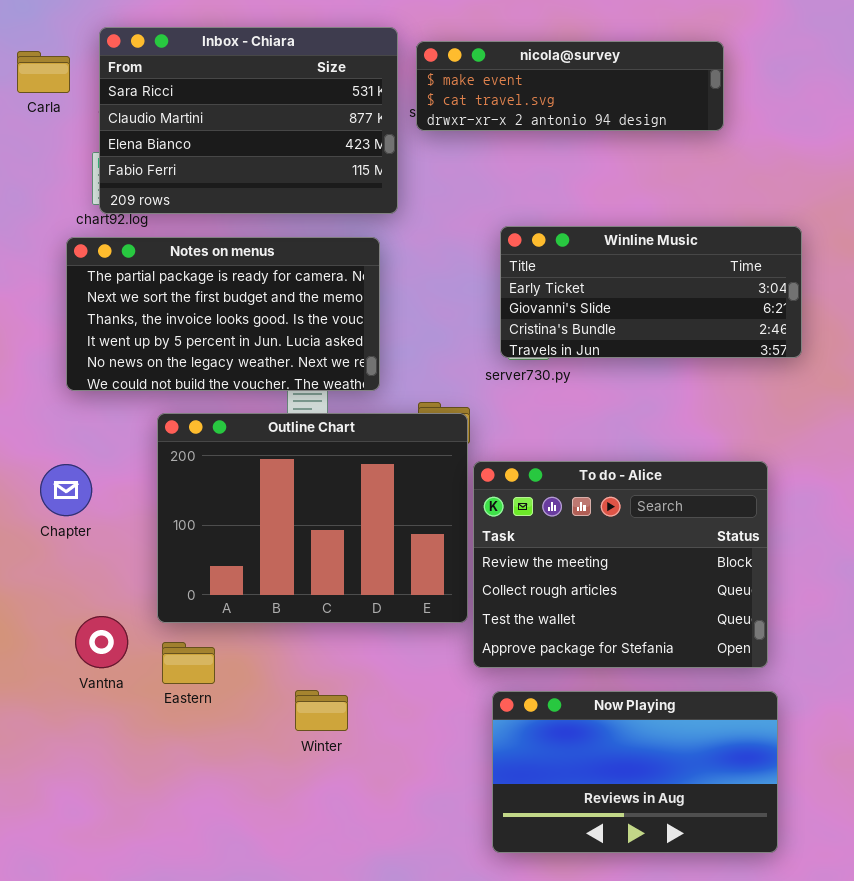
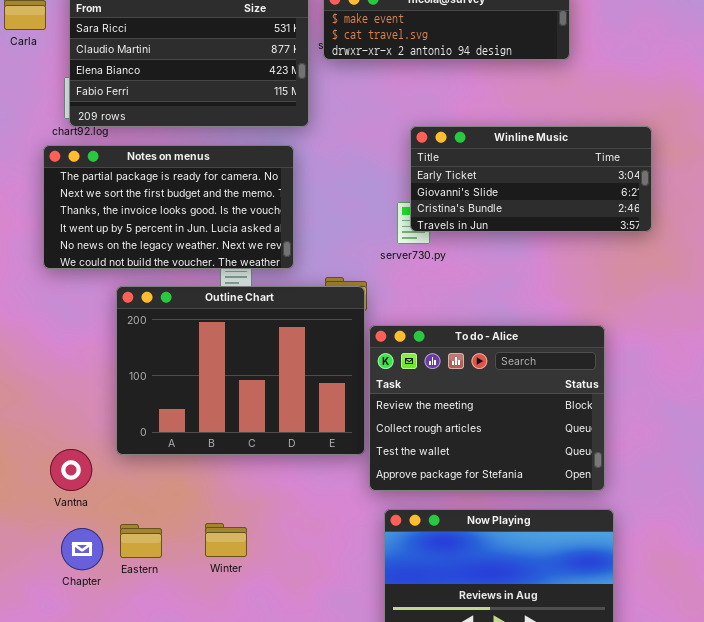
Winline Music: [500,226,802,358] -> [410,126,652,232], moved
Chapter: [40,464,92,516] -> [61,528,103,570], moved
Eastern: [162,642,215,684] -> [120,524,162,558], moved
Winter: [295,690,348,731] -> [205,523,247,557], moved

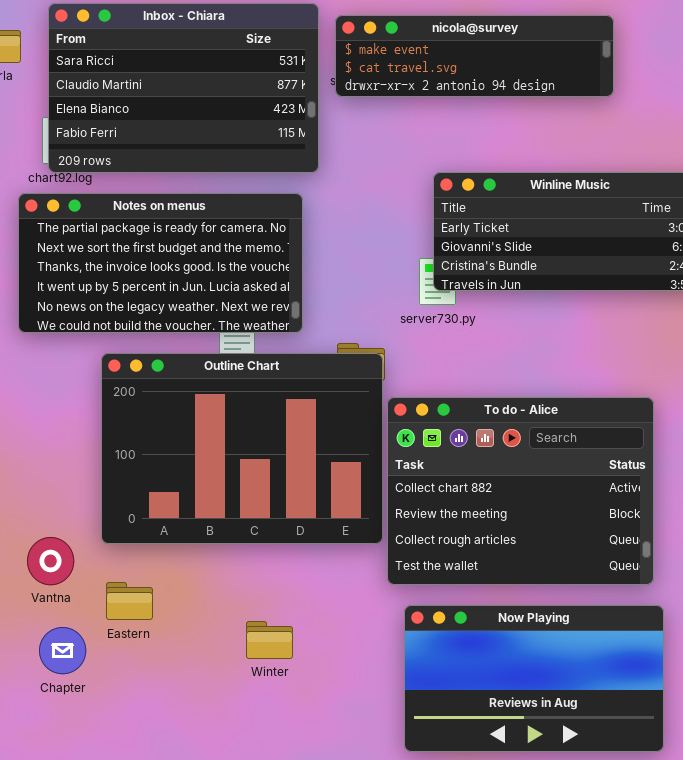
To do - Alice: [369,325,605,491] -> [387,397,654,585], scrolled up 1 row
Winter: [205,523,247,557] -> [246,621,293,659], moved
Eastern: [120,524,162,558] -> [106,582,153,620], moved

